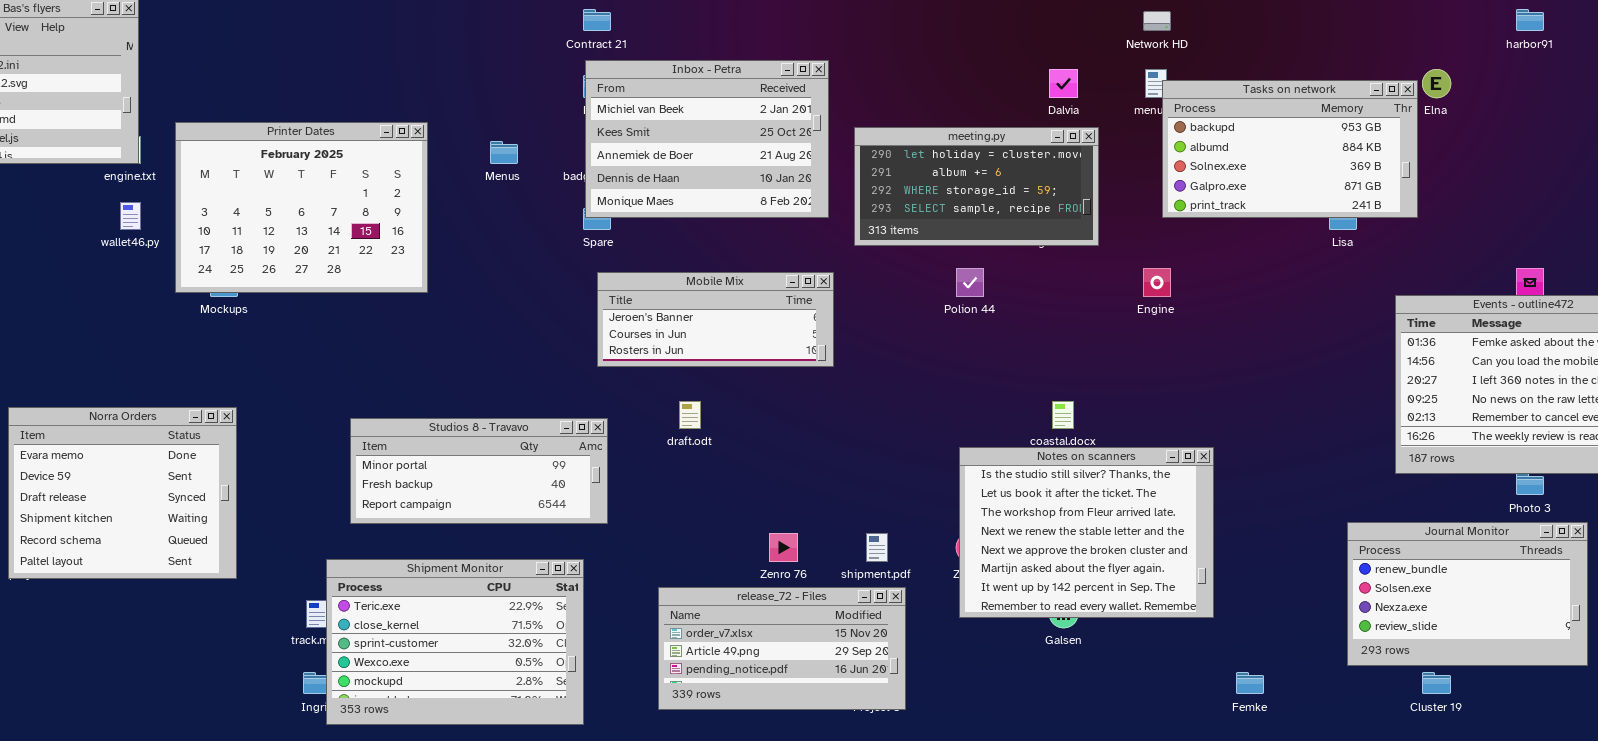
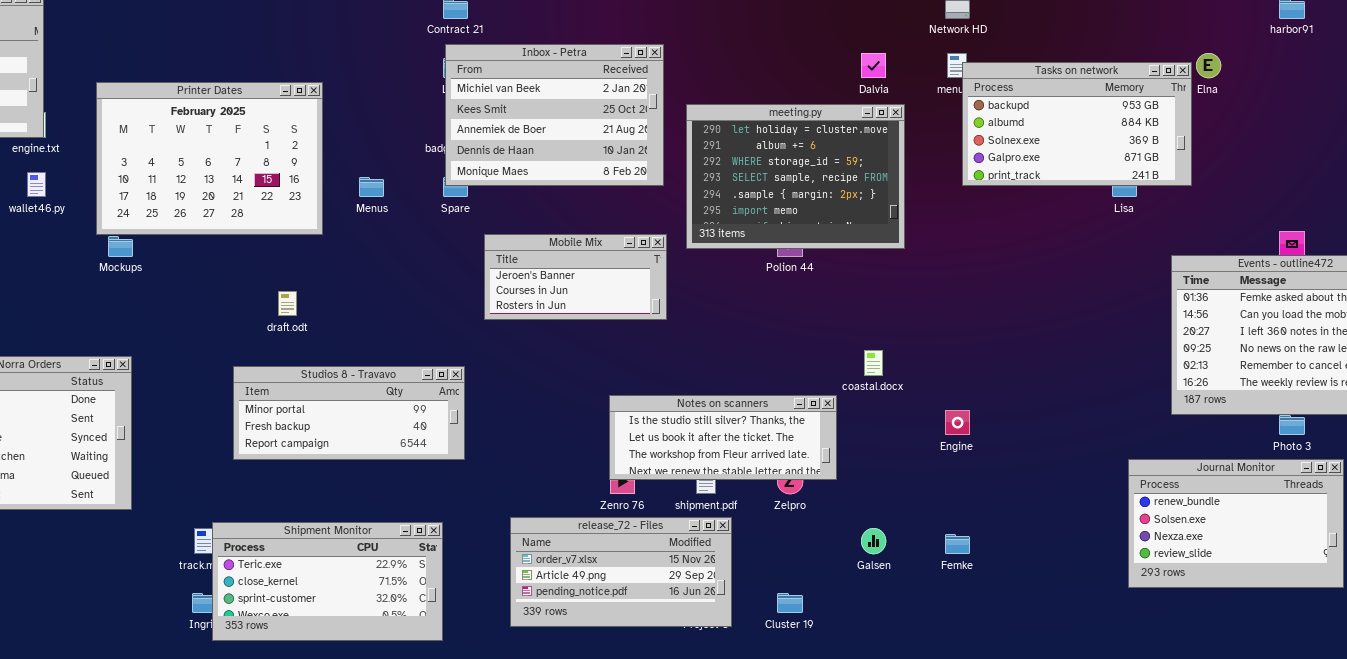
Printer Dates: [175,122,428,293] -> [96,82,323,235], moved
meeting.py: [854,127,1099,246] -> [686,104,905,249], resized
Menus: [490,141,518,164] -> [359,177,384,197], moved
Engine: [1143,268,1171,297] -> [945,410,970,435], moved
Mobile Mix: [597,272,834,367] -> [484,234,667,320], resized
draft.odt: [679,401,701,429] -> [278,291,297,316], moved
Notes on scanners: [959,447,1214,618] -> [609,395,837,480], moved, resized
Shipment Monitor: [326,559,584,725] -> [212,522,443,641], resized
Femke: [1236,672,1264,694] -> [945,534,970,554], moved
Cluster 19: [1422,672,1451,694] -> [777,593,803,613], moved

